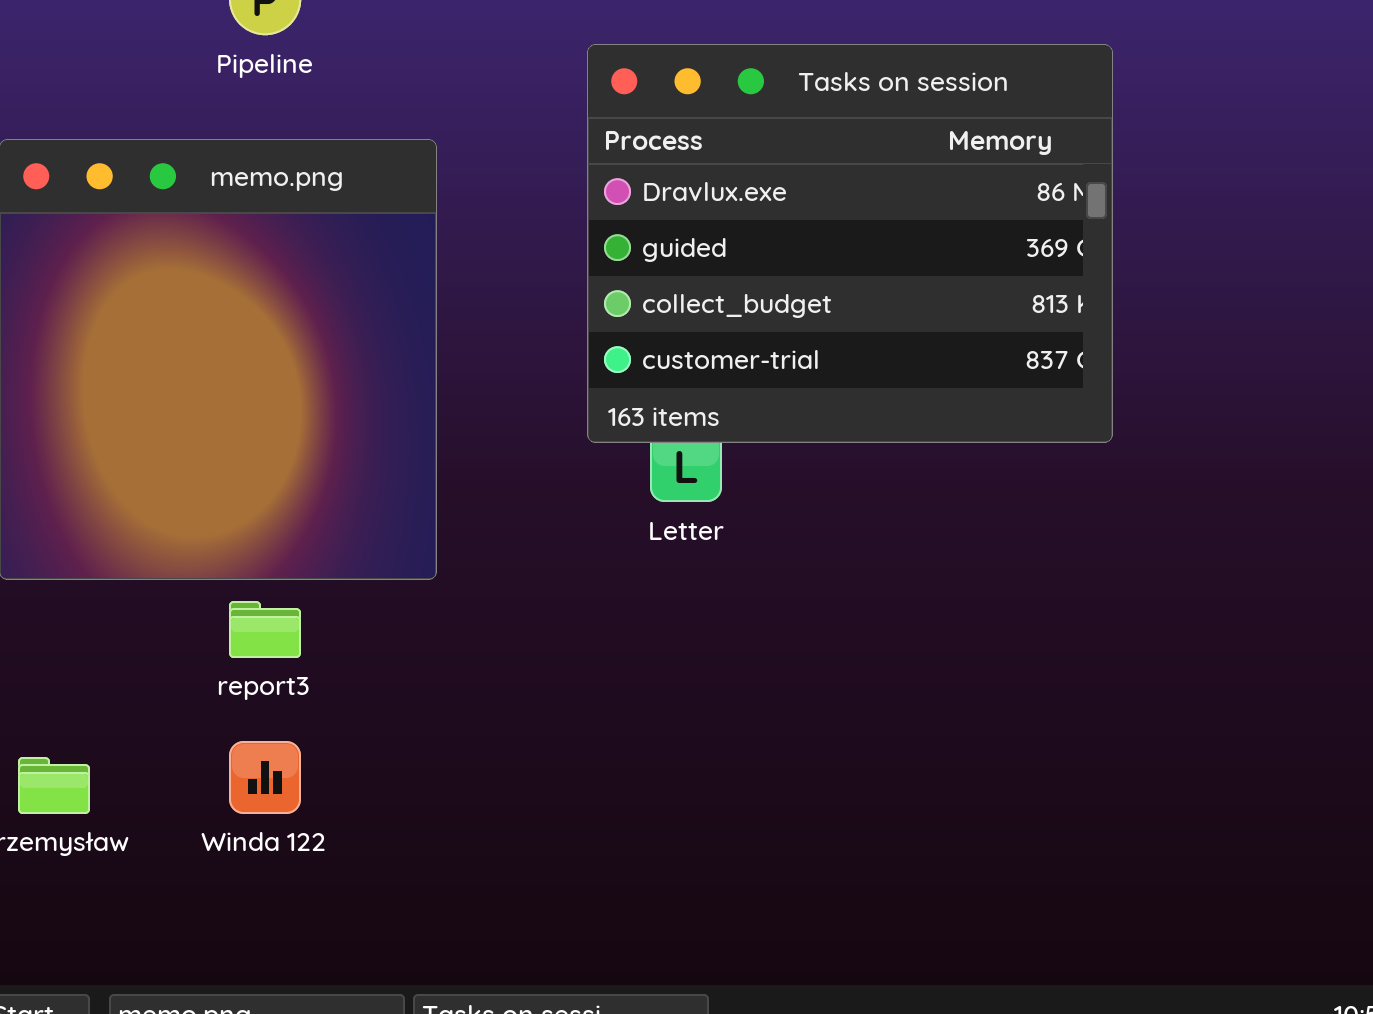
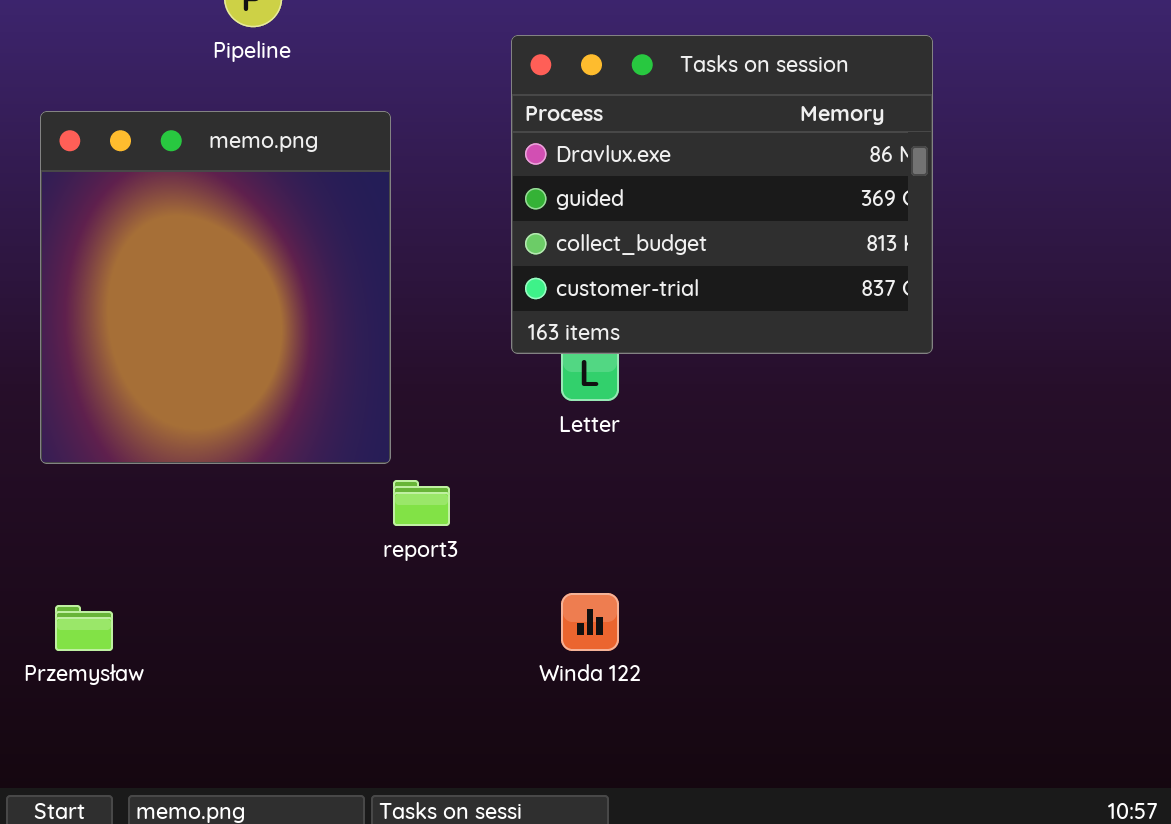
report3: [229,601,301,658] -> [393,480,450,526], moved
Winda 122: [229,741,301,814] -> [561,593,619,651], moved

